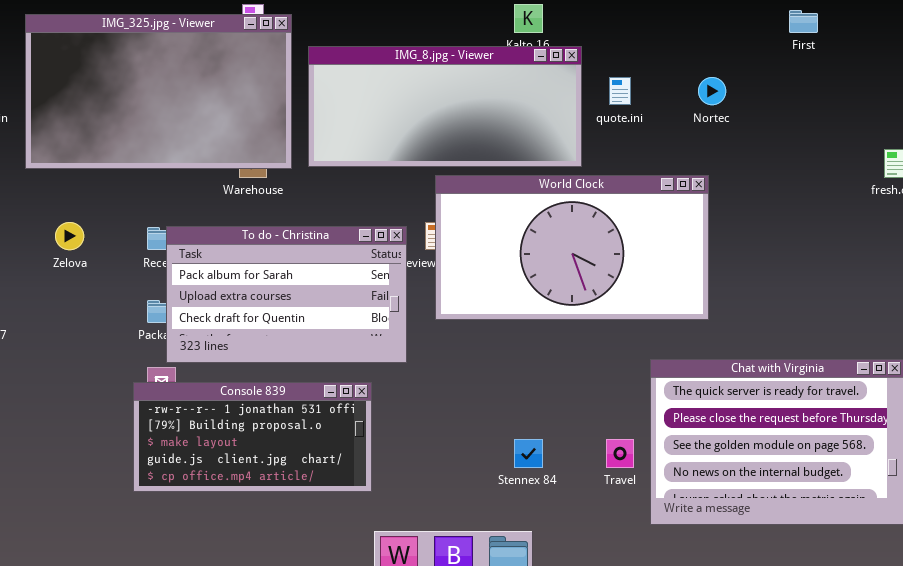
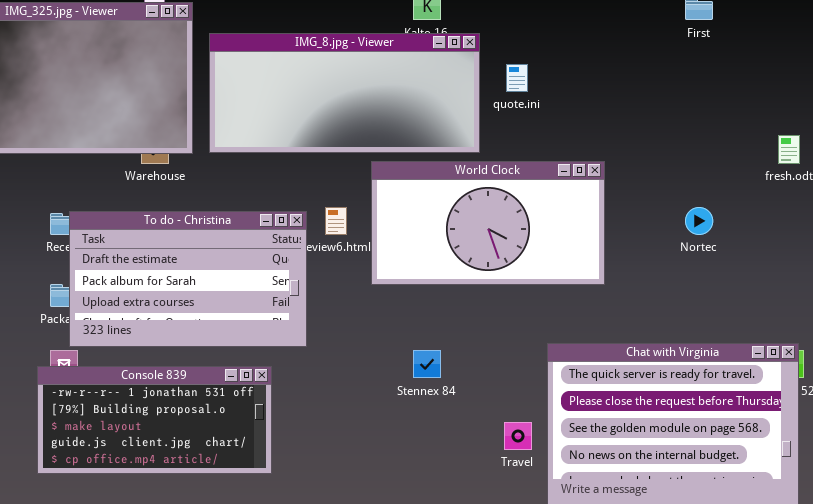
Nortec: [698,77,726,105] -> [685,207,713,235], moved
World Clock: [435,175,709,320] -> [371,161,605,285], resized
To do - Christina: [166,226,407,363] -> [69,211,307,347], scrolled up 1 row
Stennex 84: [514,439,543,468] -> [413,350,441,378], moved

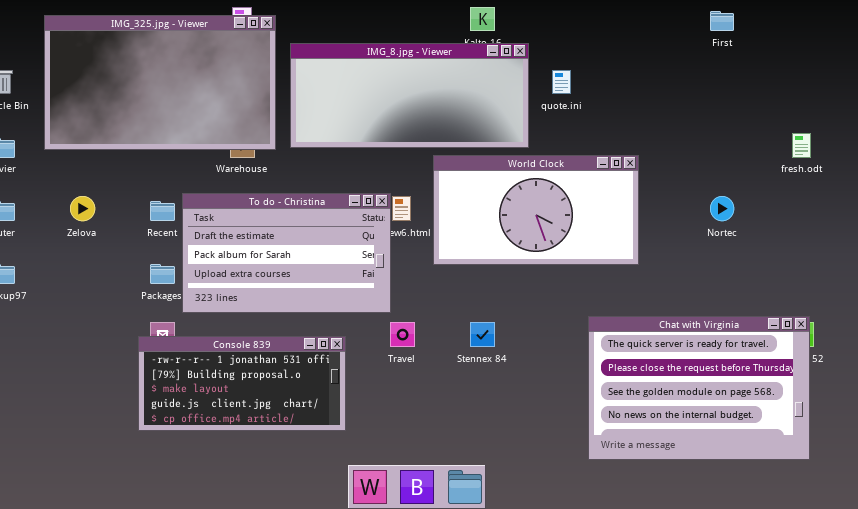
To do - Christina: [69,211,307,347] -> [182,193,391,313], moved
Travel: [504,422,532,450] -> [390,322,415,347], moved

